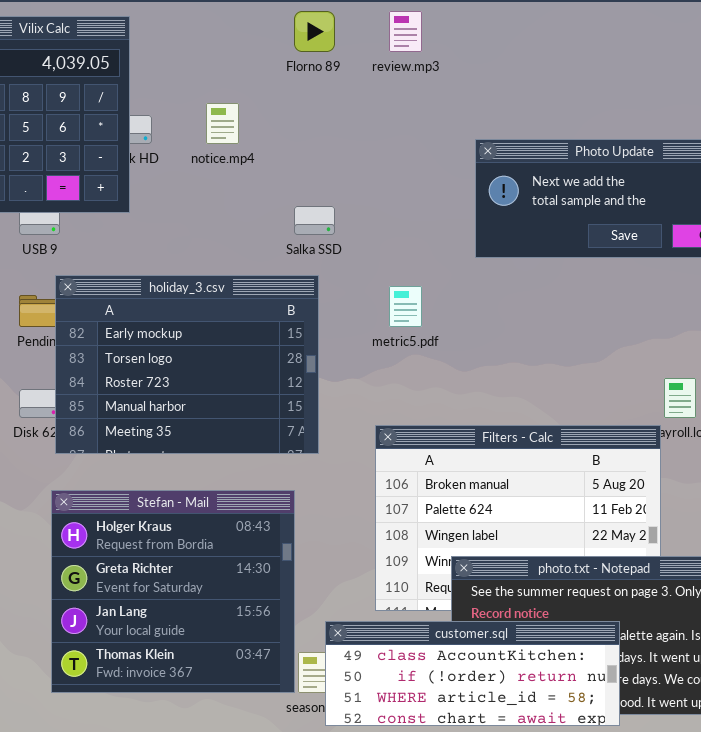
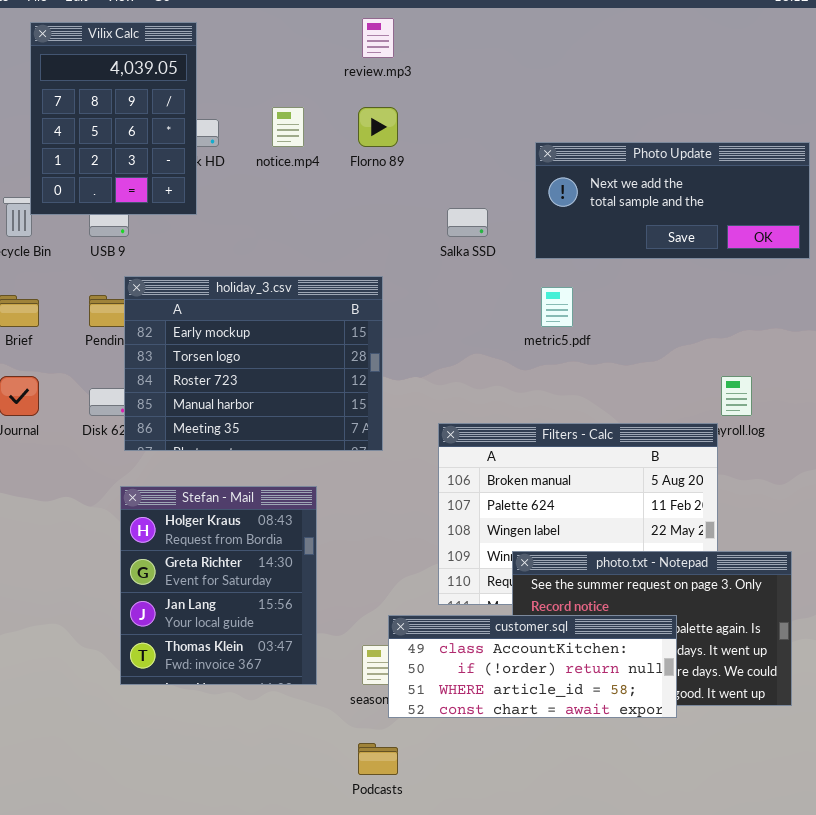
Florno 89: [294,11,335,52] -> [358,107,398,147], moved
review.mp3: [389,11,422,52] -> [362,18,394,58], moved
Salka SSD: [294,206,335,235] -> [447,208,488,237], moved
metric5.pdf: [389,286,422,327] -> [541,287,573,327], moved
Stefan - Mail: [51,490,295,693] -> [120,486,317,685], resized

